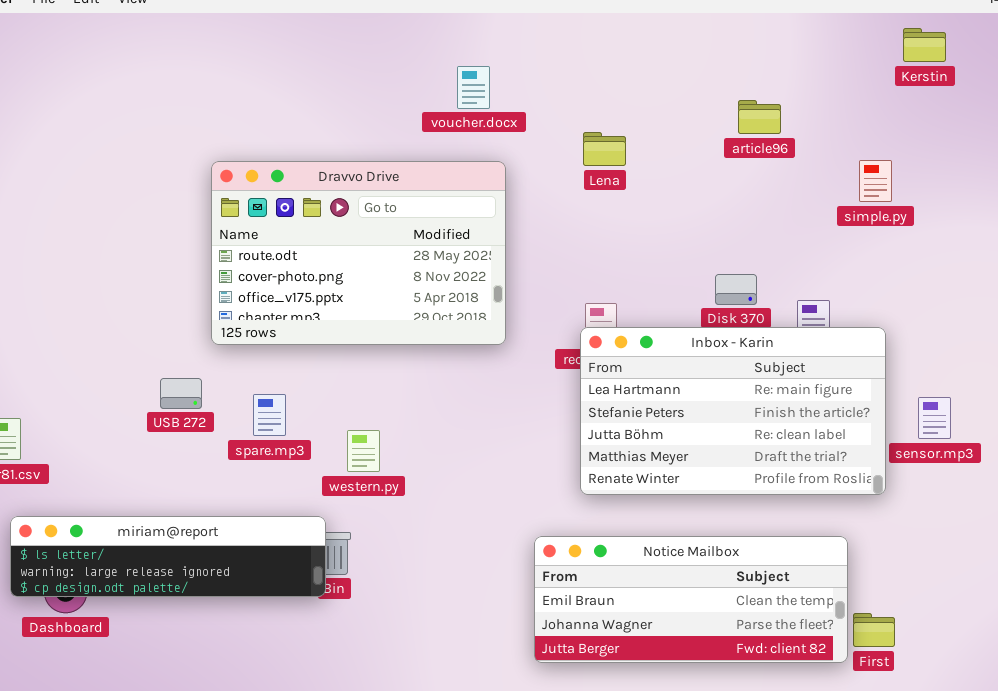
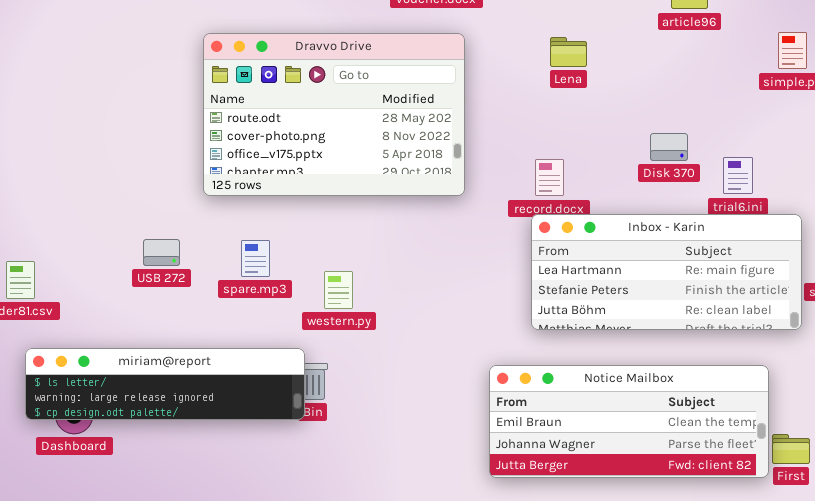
Lena: [583,132,626,166] -> [550,37,587,67], moved
Inbox - Karin: [580,327,886,495] -> [531,214,802,330], resized
USB 272: [160,378,202,409] -> [143,239,180,266], moved

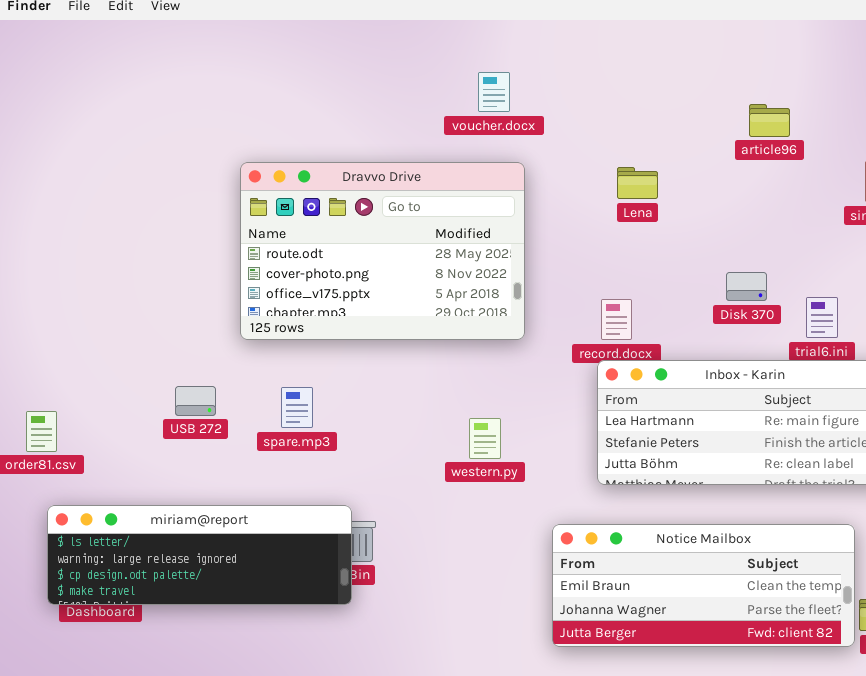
western.py: [324,271,353,309] -> [469,418,501,459], moved
miriam@report: [25,348,305,420] -> [47,505,352,605], resized

